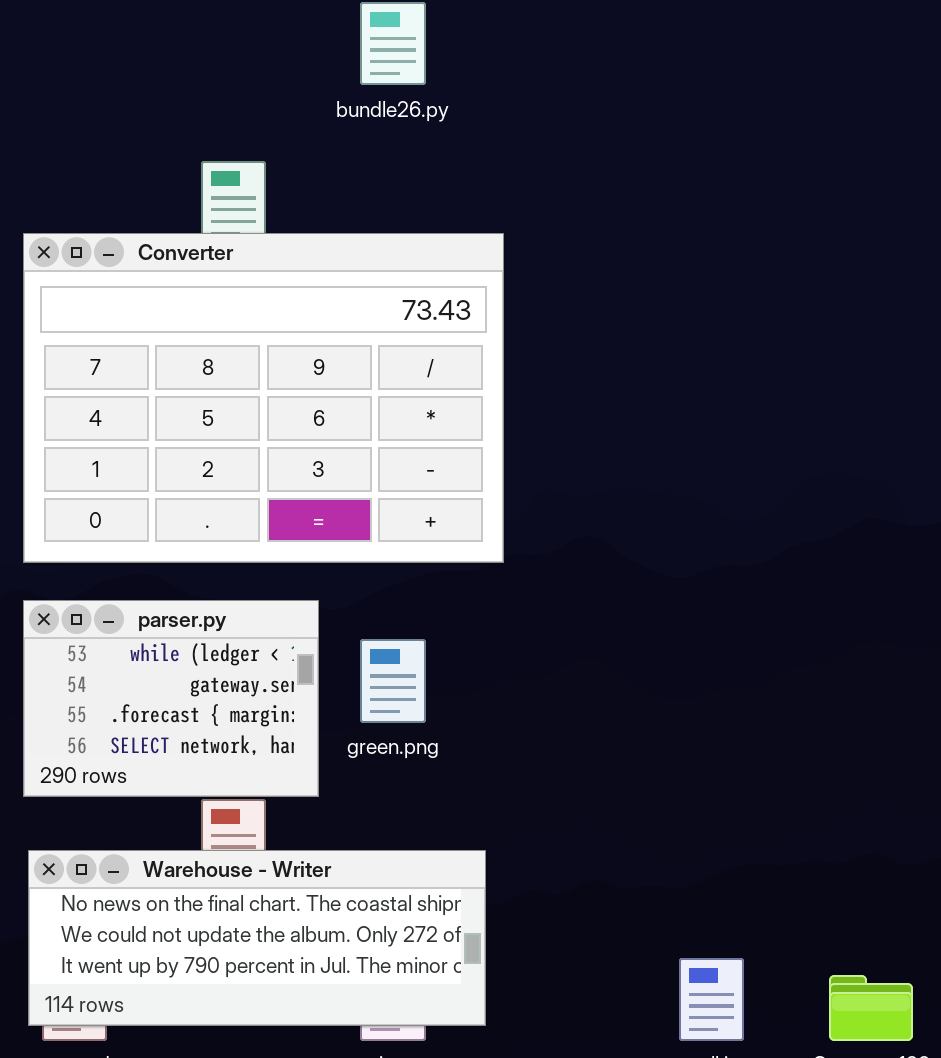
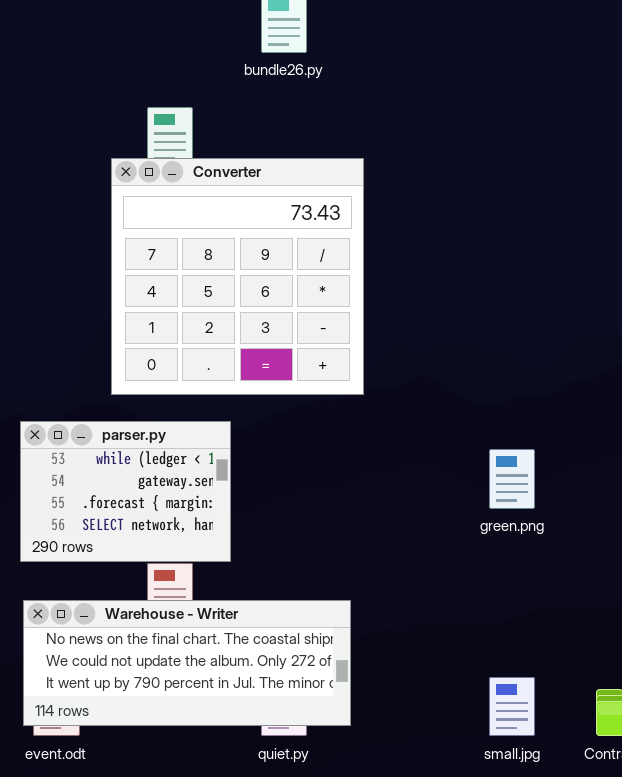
Converter: [23,233,504,563] -> [111,158,364,395], resized
green.png: [360,639,426,723] -> [489,449,535,509], moved

